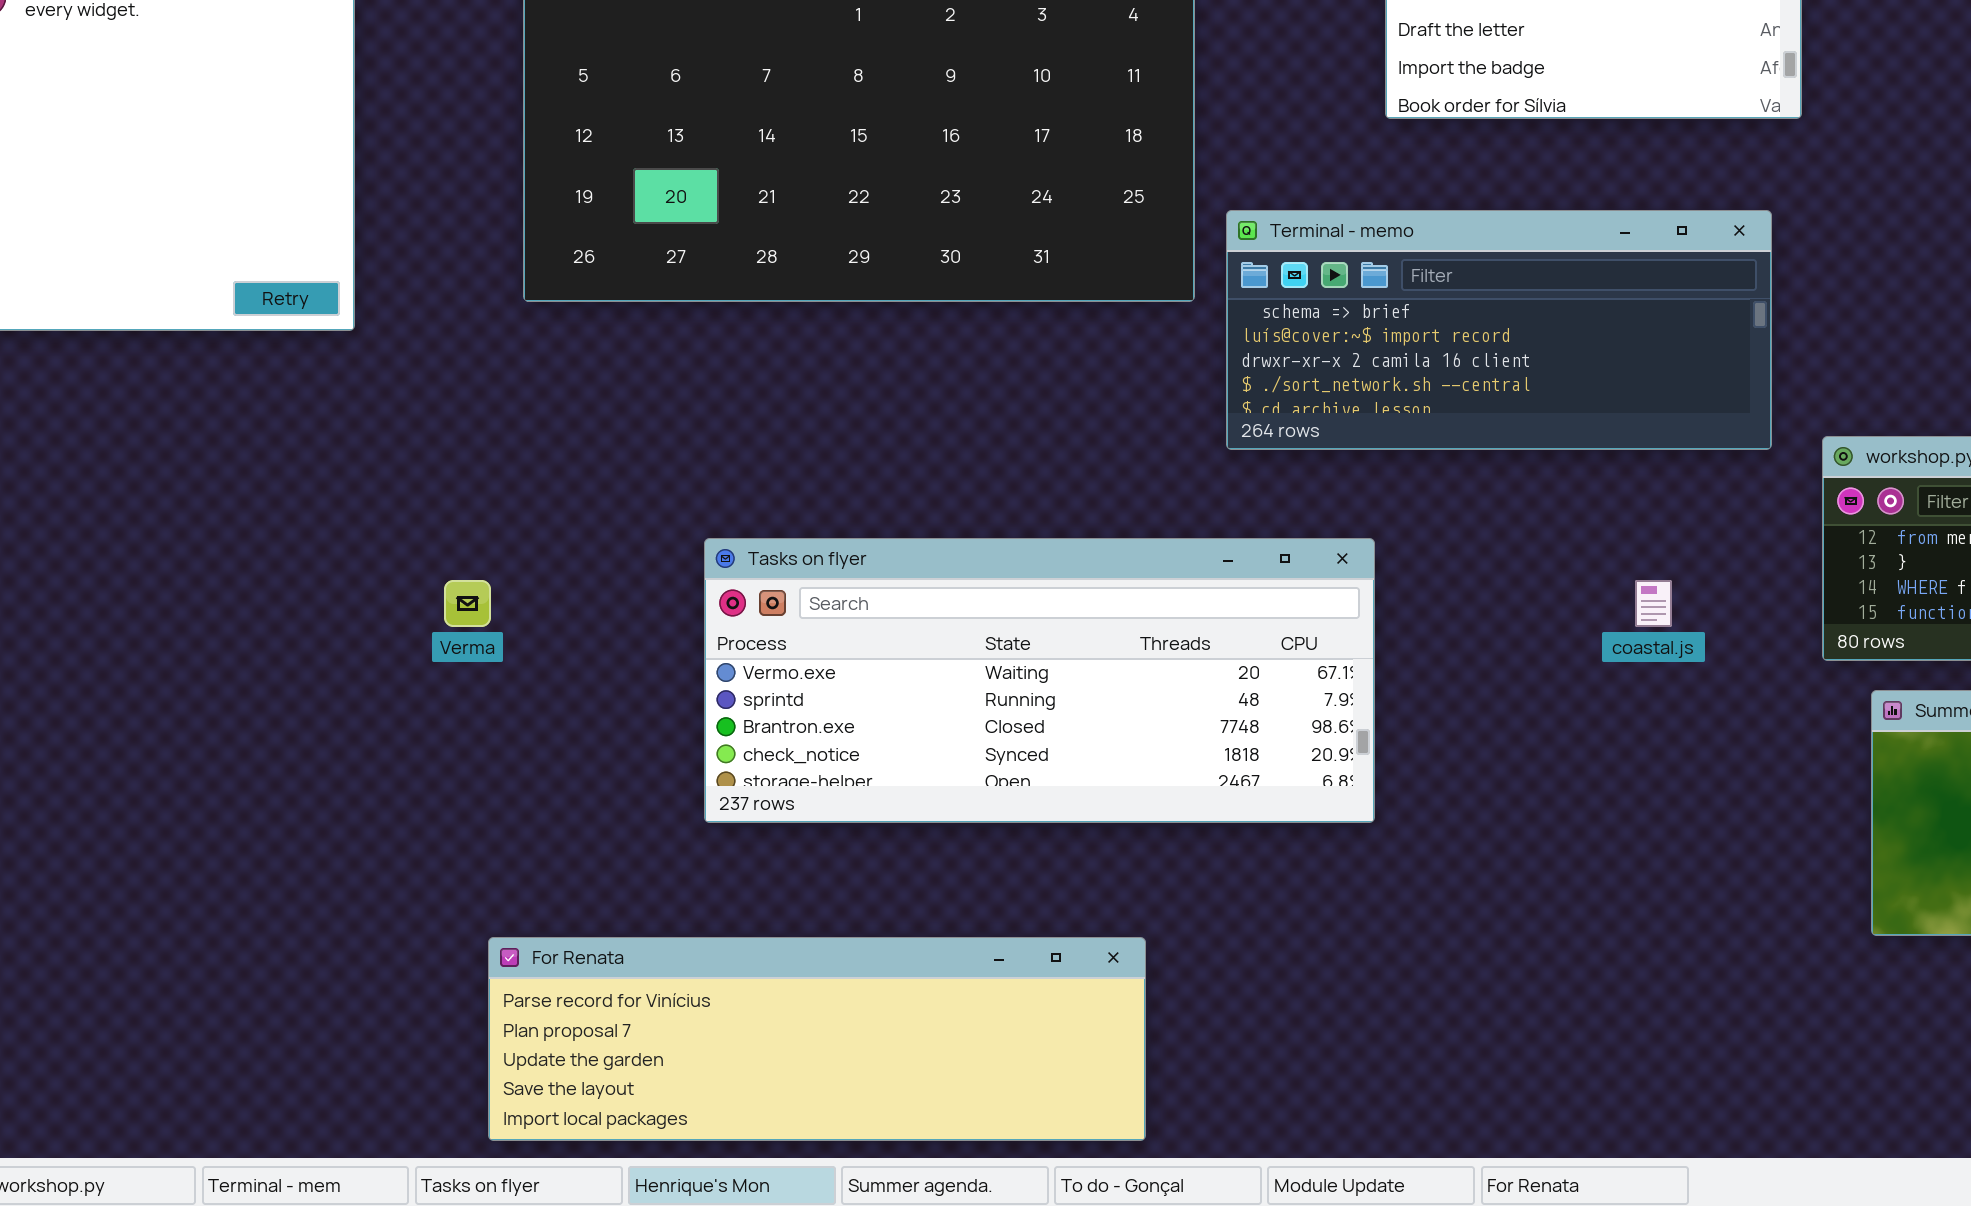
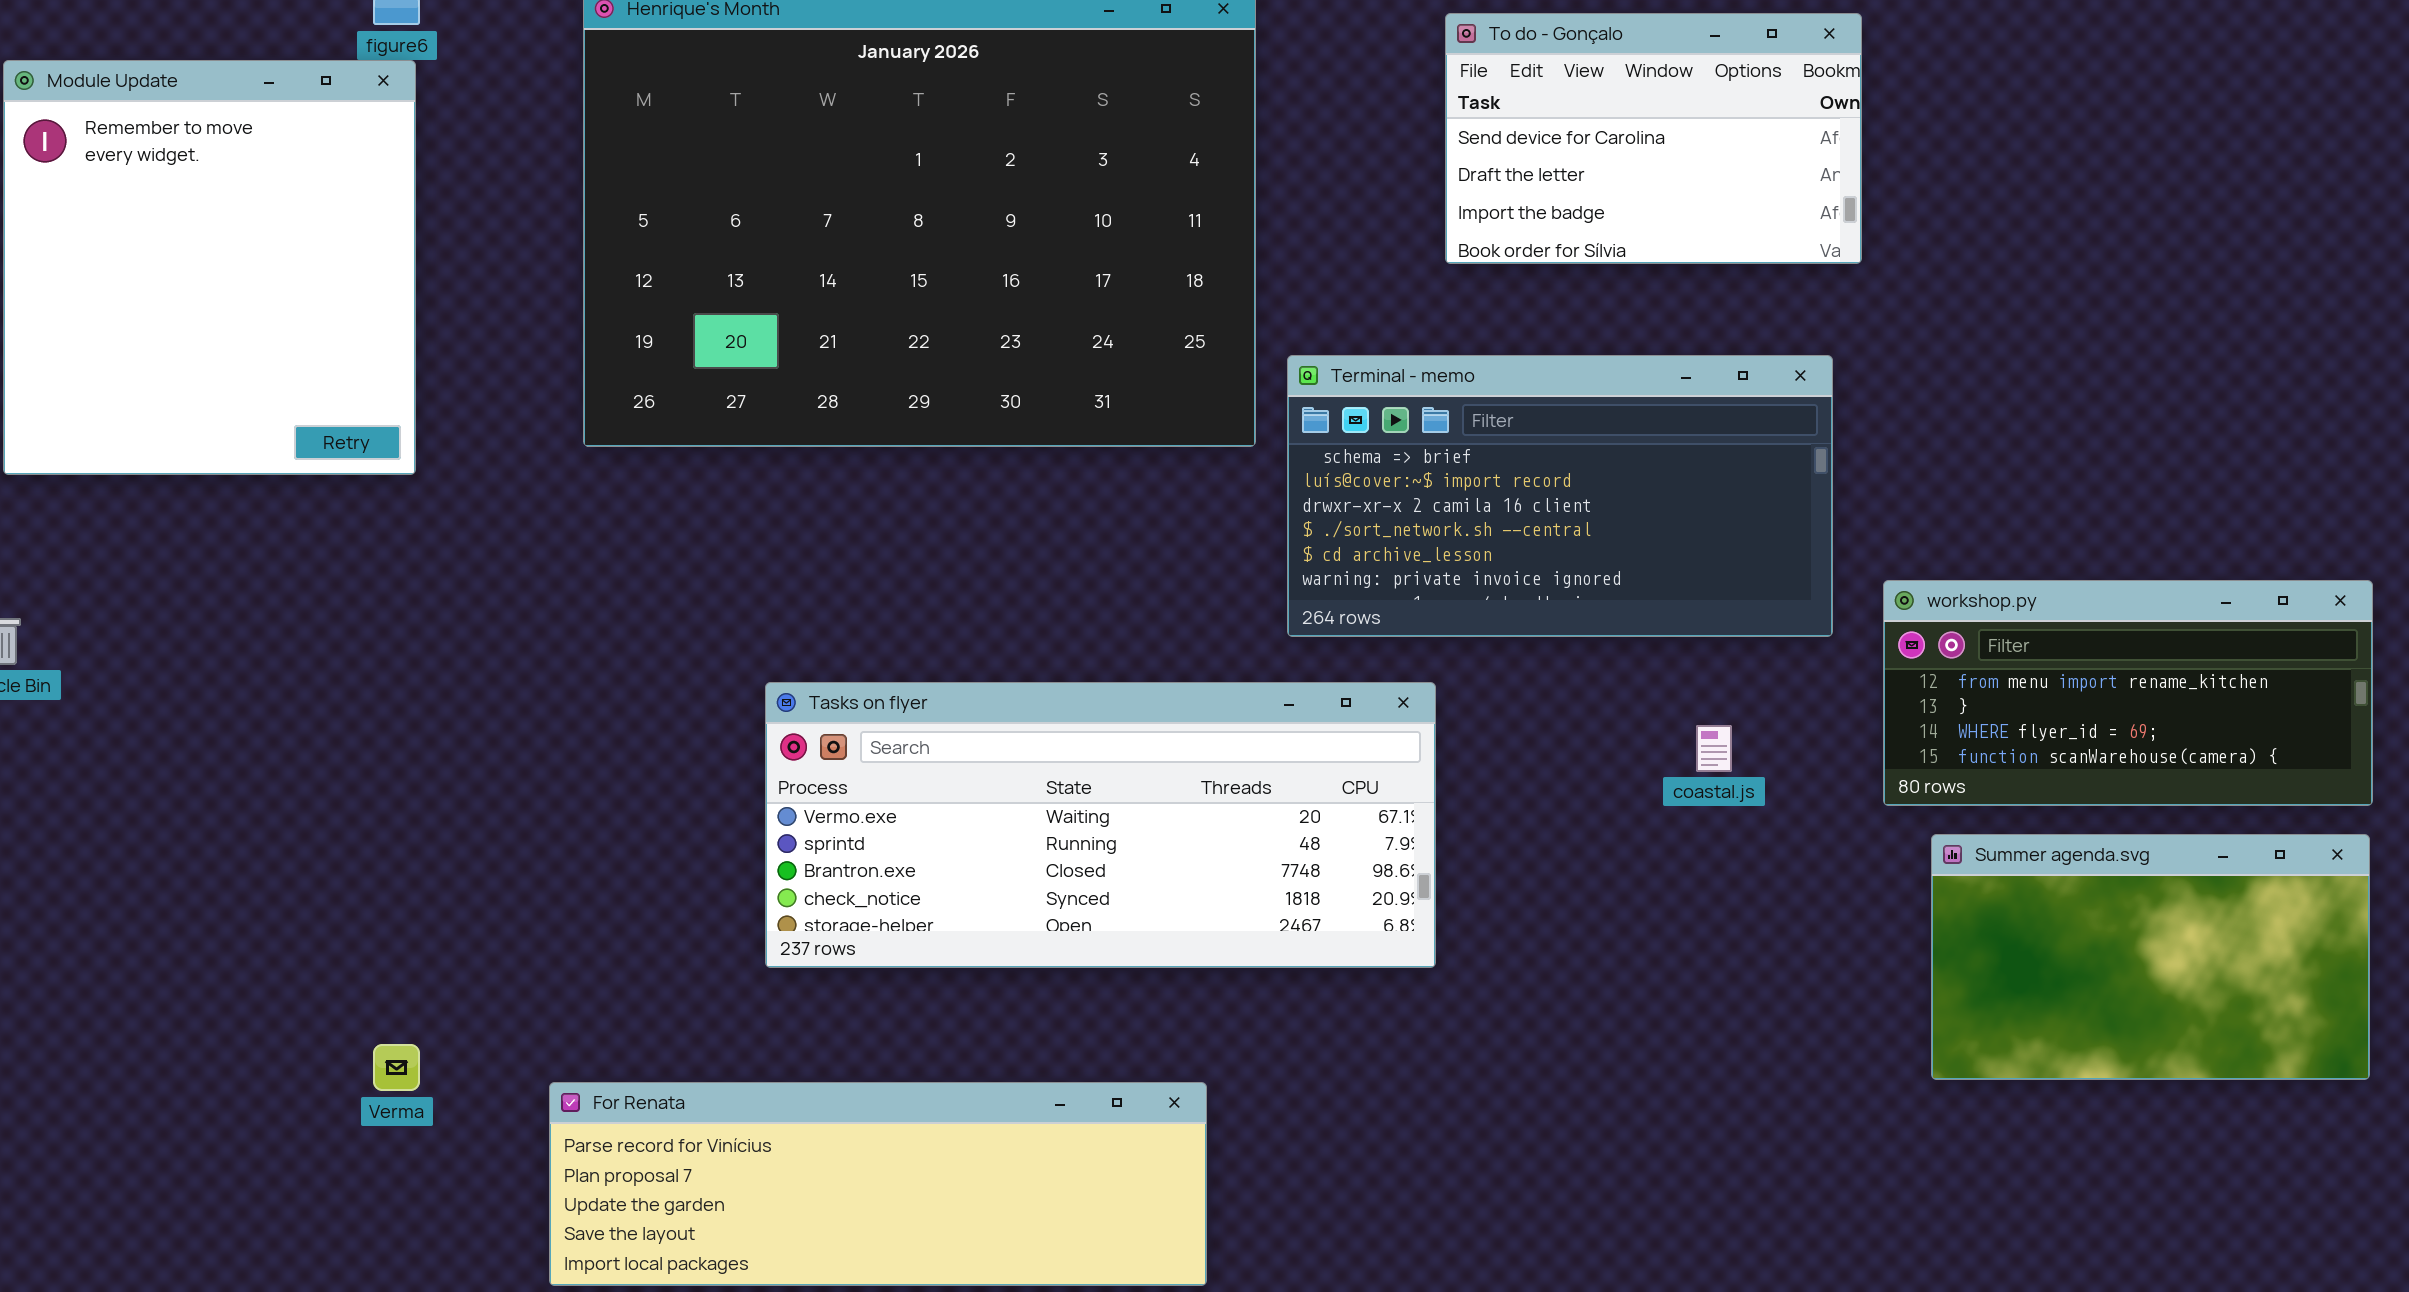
Terminal - memo: [1226,210,1772,450] -> [1287,355,1833,637], resized
Verma: [444,580,491,627] -> [373,1044,420,1091], moved

